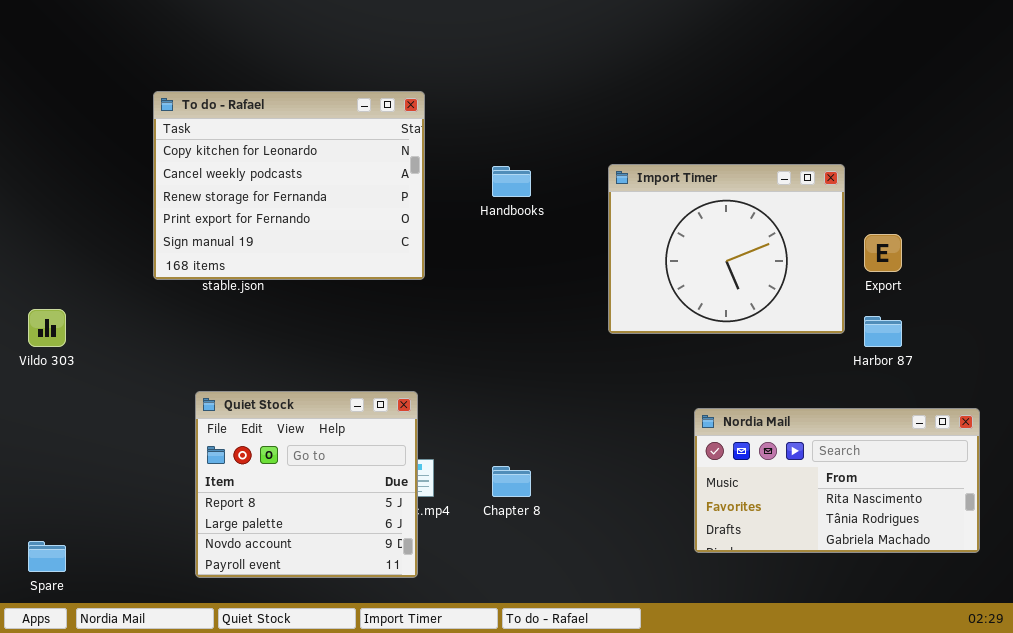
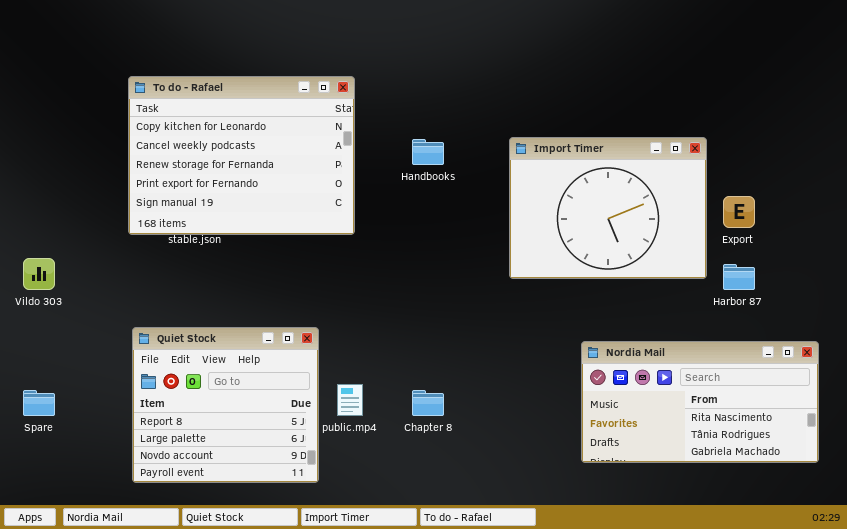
Quiet Stock: [195,391,418,578] -> [132,327,319,483], moved
Spare: [28,541,66,572] -> [23,390,55,416], moved

